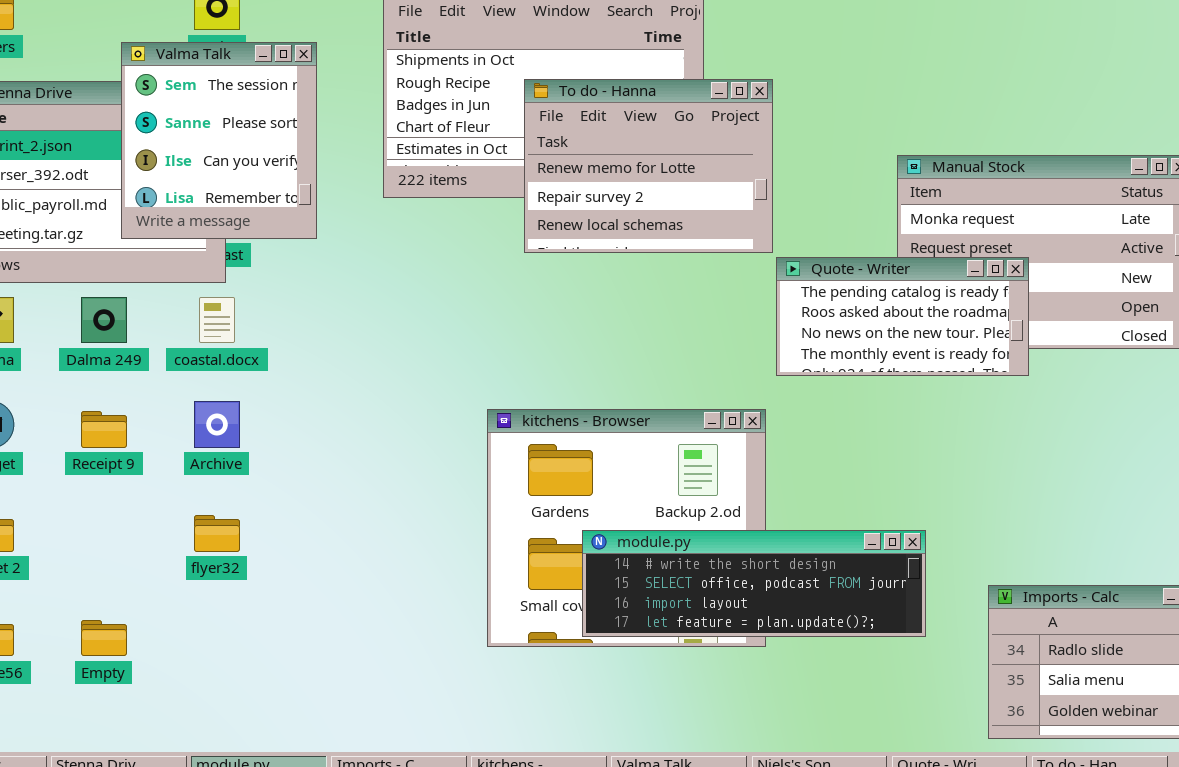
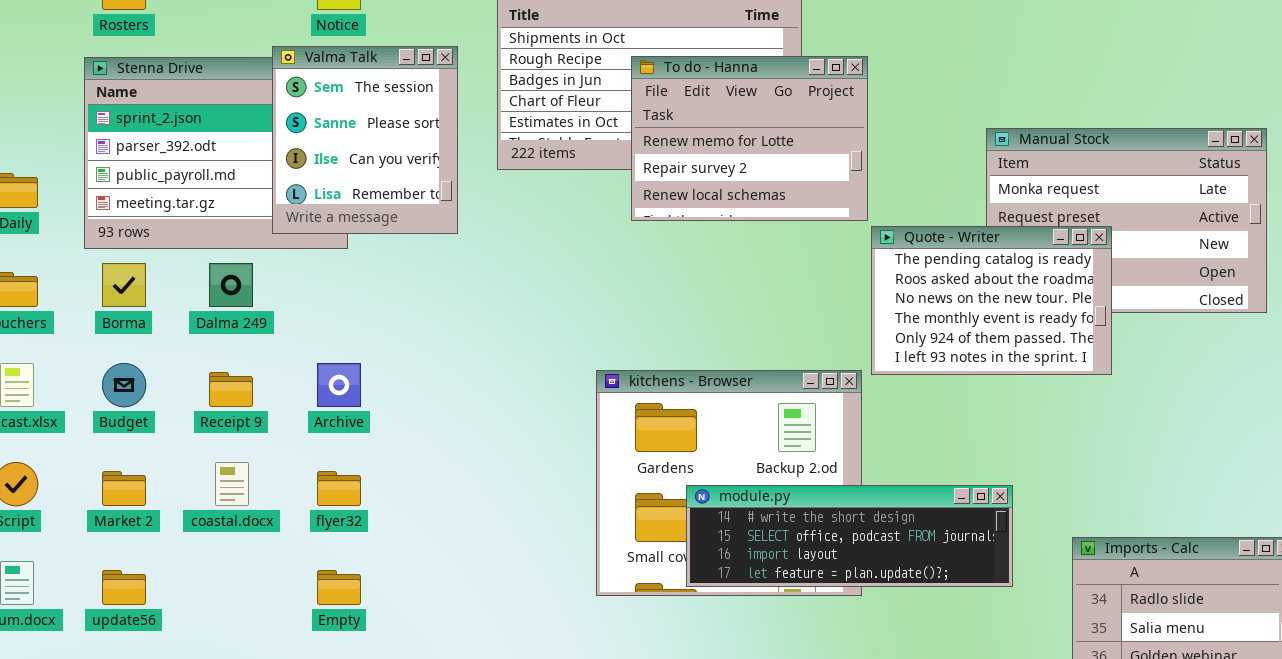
Valma Talk: [121,42,317,239] -> [272,46,458,234], moved
Quote - Writer: [776,257,1029,376] -> [871,226,1112,375], resized
coastal.docx: [199,297,235,343] -> [215,462,249,506], moved
Empty: [81,620,127,656] -> [317,570,361,605], moved

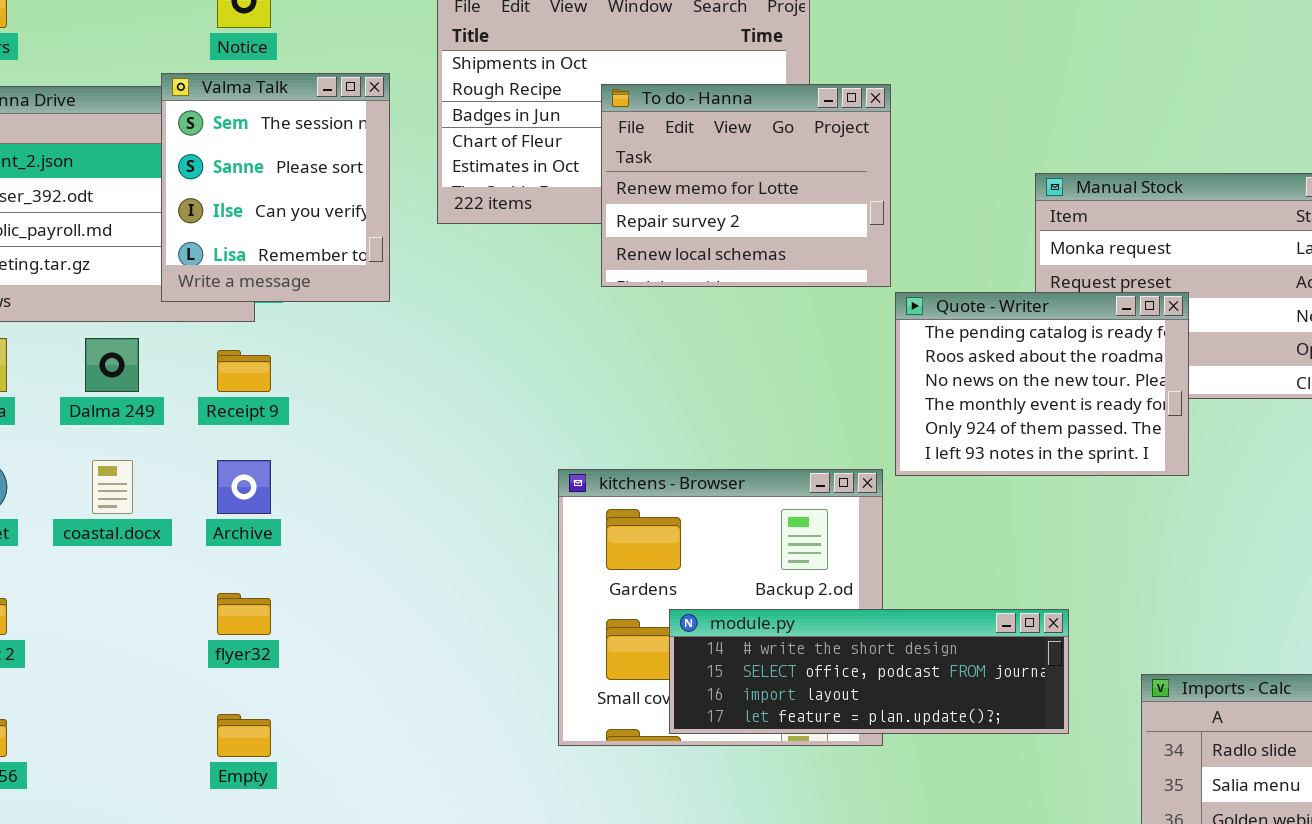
Receipt 9: [209,372,253,407] -> [217,350,271,392], moved
coastal.docx: [215,462,249,506] -> [92,460,133,514], moved

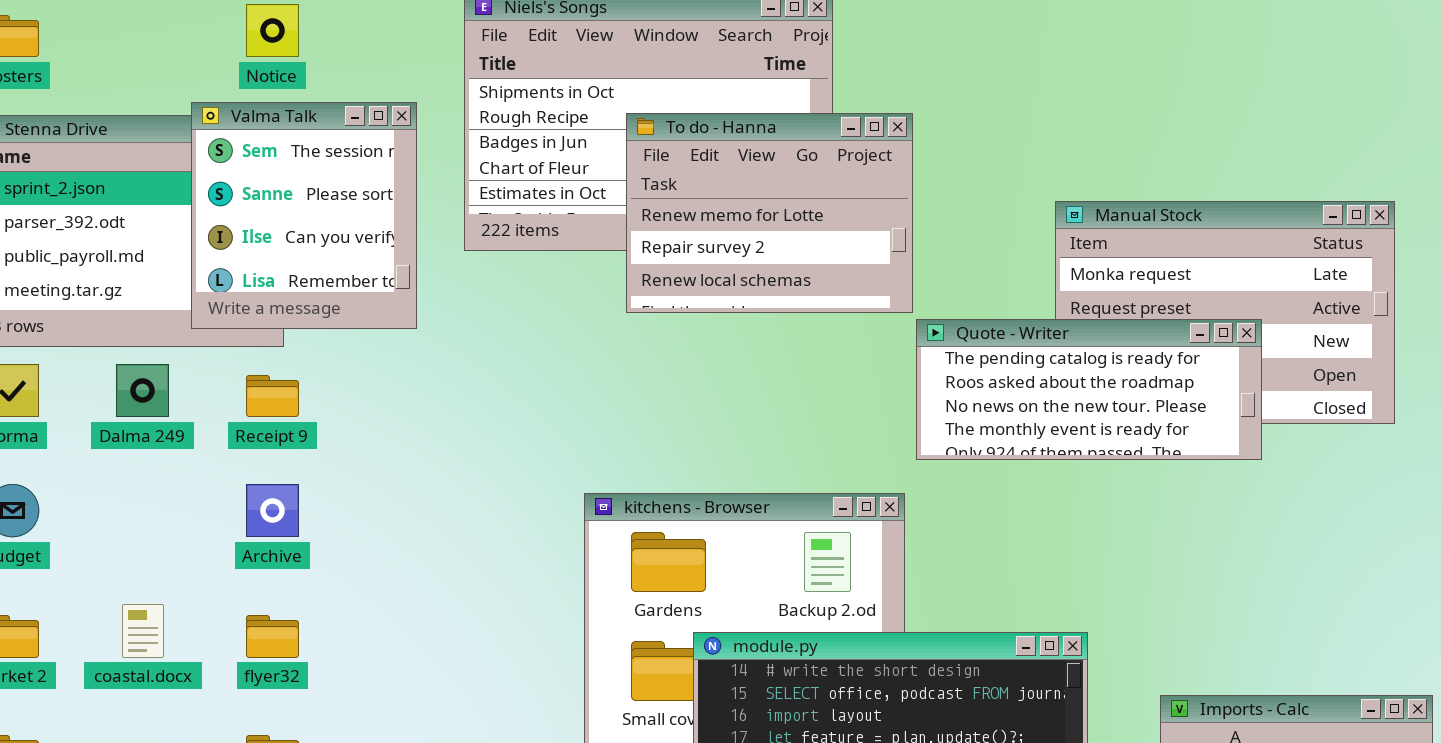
Quote - Writer: [895,292,1189,476] -> [916,319,1262,460], resized
coastal.docx: [92,460,133,514] -> [122,604,164,658], moved

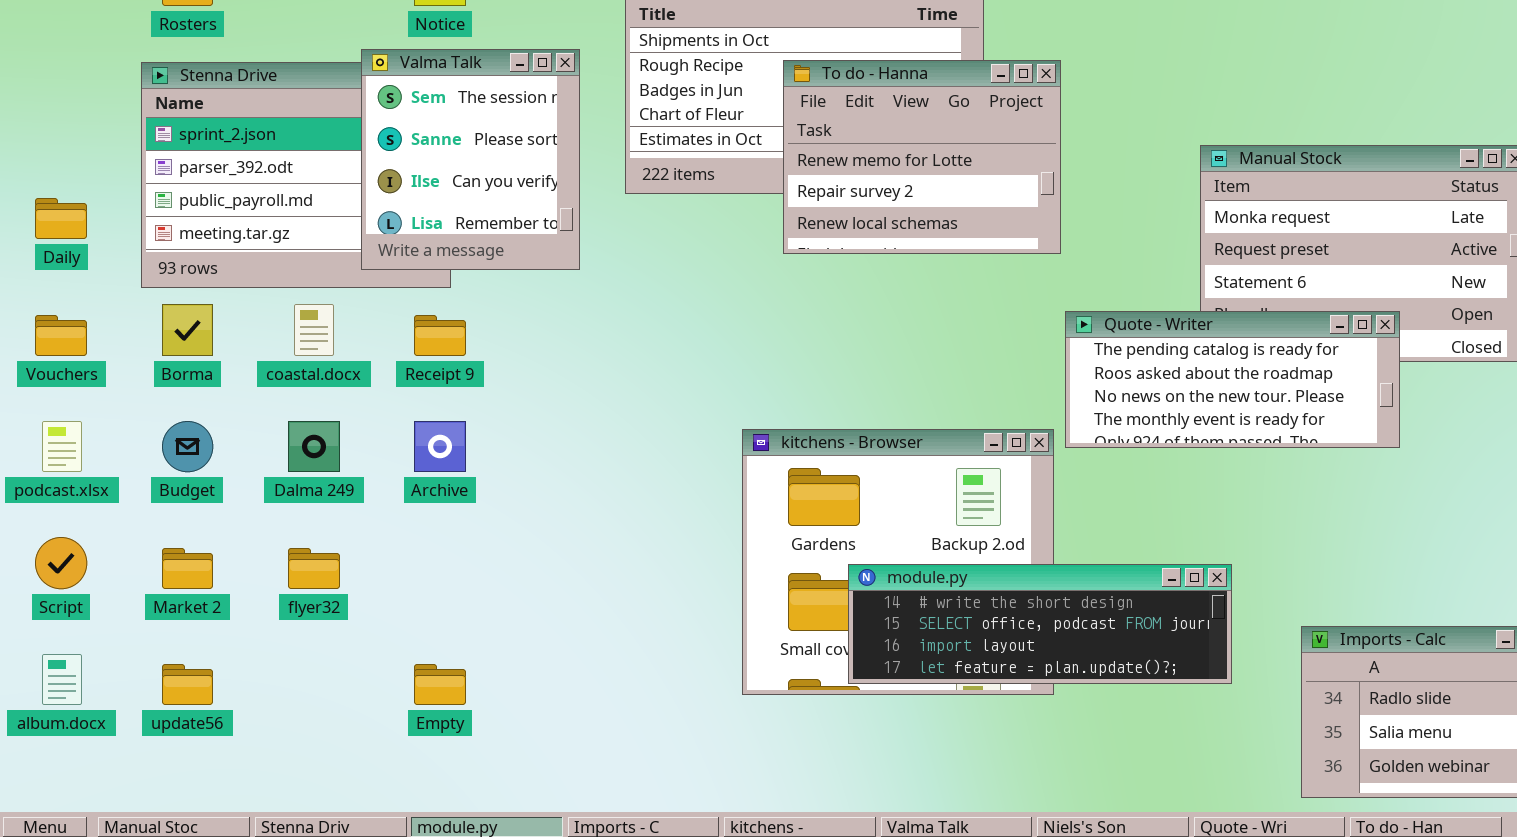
Quote - Writer: [916,319,1262,460] -> [1065,311,1400,448], moved
Dalma 249: [116,364,169,417] -> [288,421,340,472], moved
coastal.docx: [122,604,164,658] -> [294,304,334,356], moved
flyer32: [246,615,299,658] -> [288,548,340,589], moved

